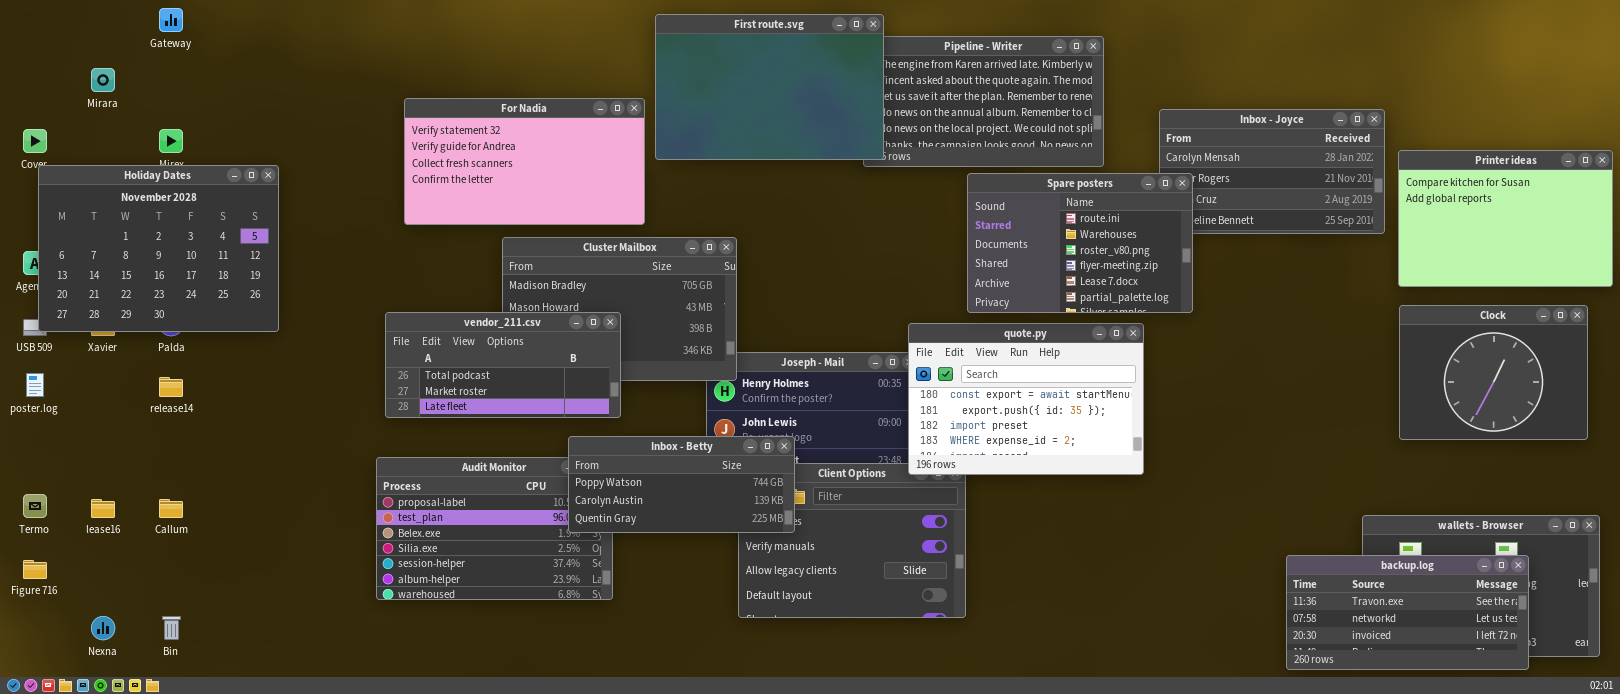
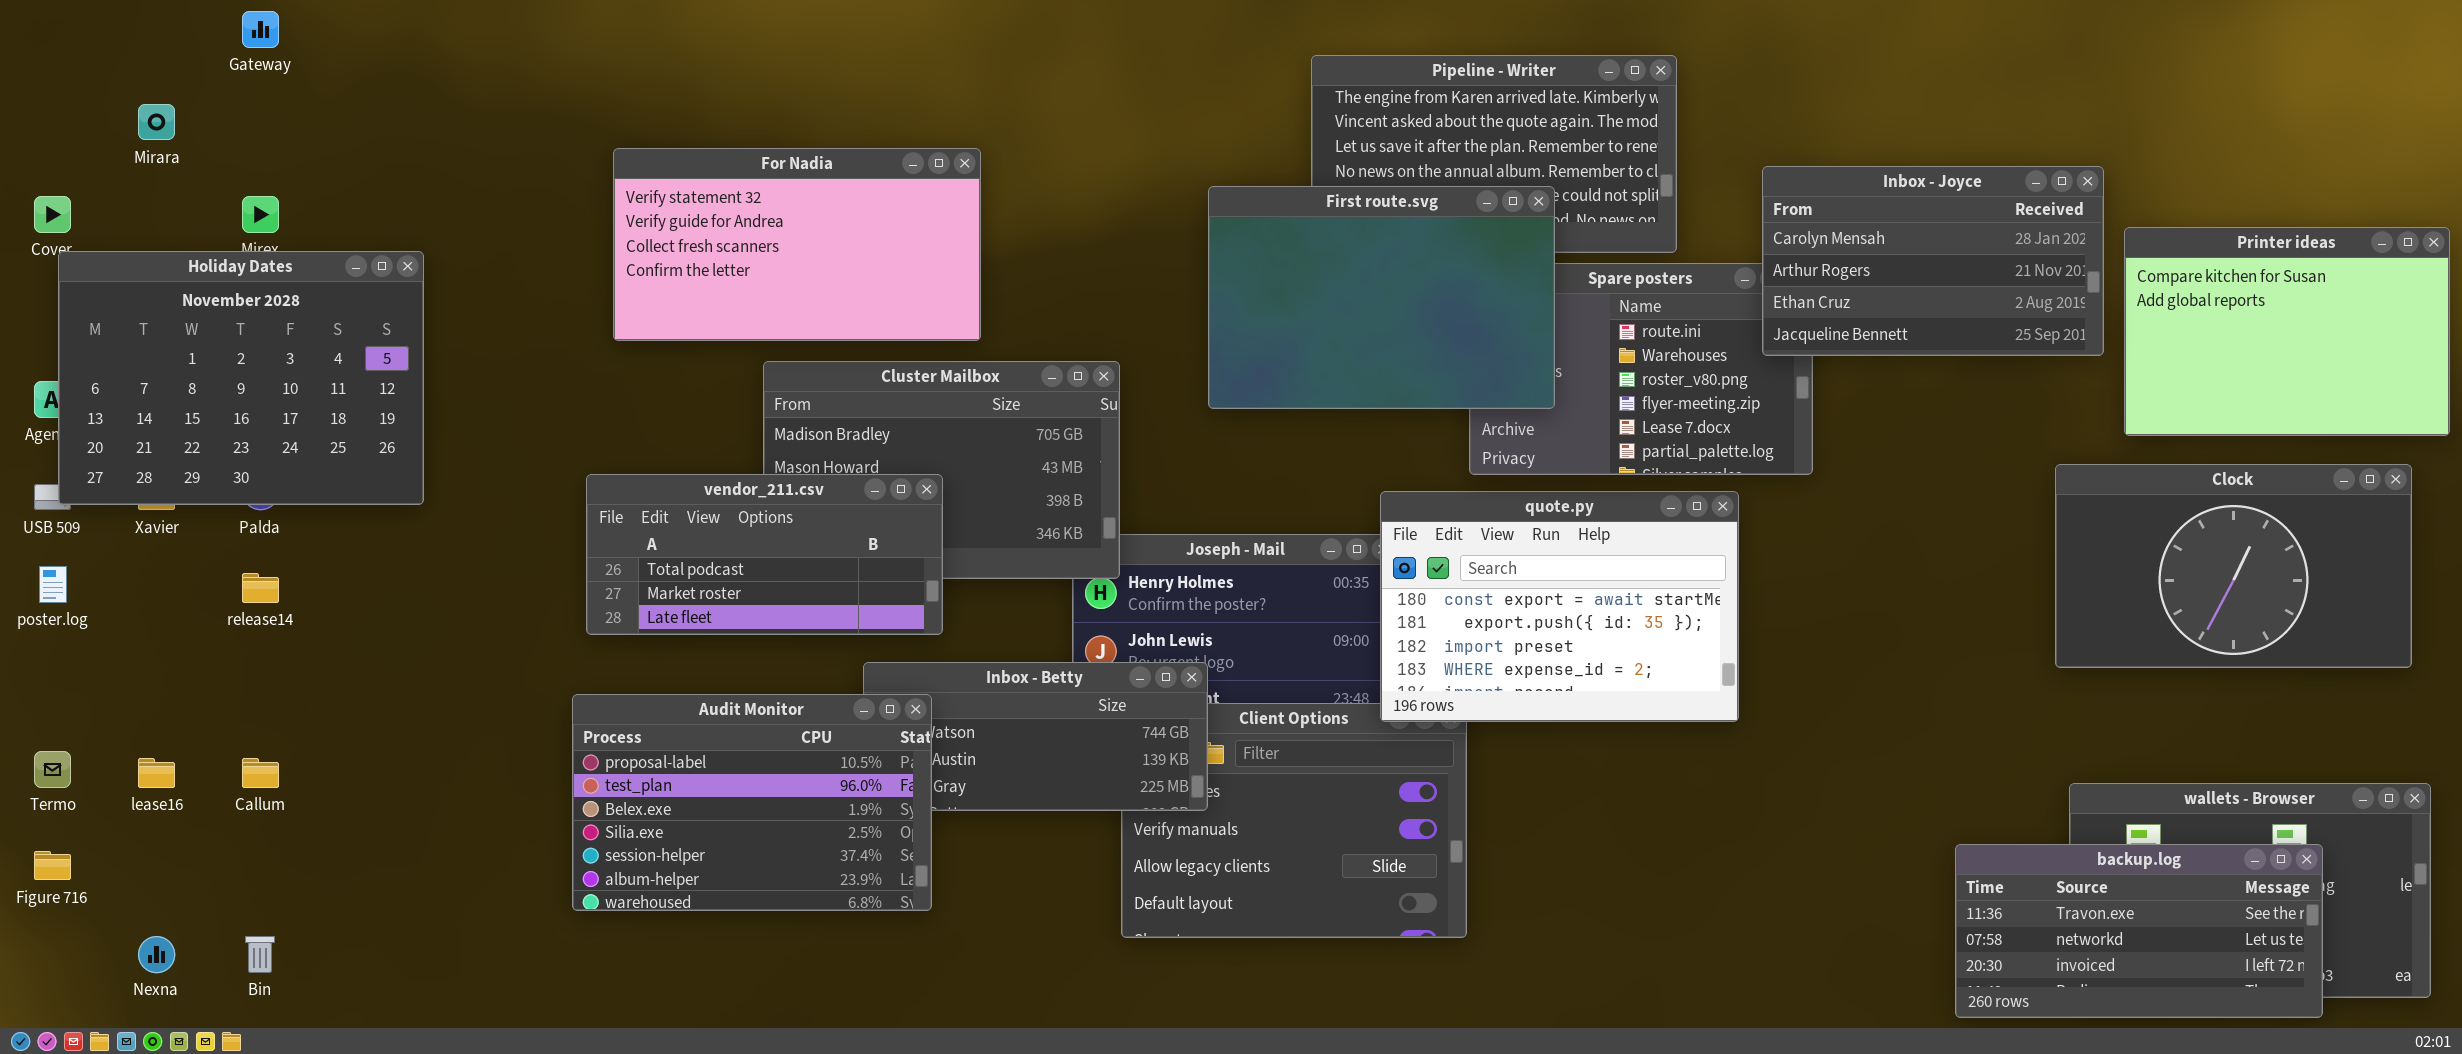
First route.svg: [655,14,884,160] -> [1208,186,1555,409], moved
Inbox - Joyce: [1159,109,1385,234] -> [1762,166,2104,356], raised
Clock: [1399,305,1588,440] -> [2055,464,2412,668], resized
Audit Monitor: [376,457,613,600] -> [572,694,932,911], raised

